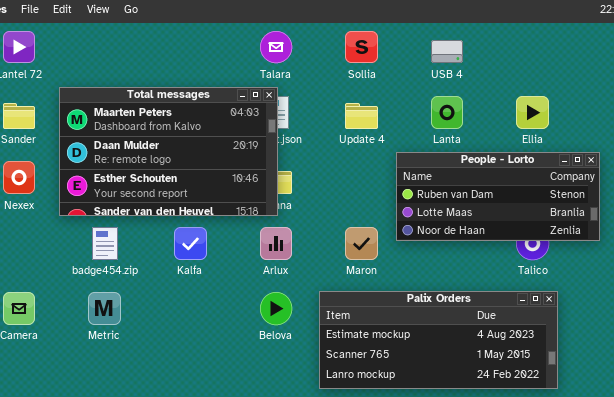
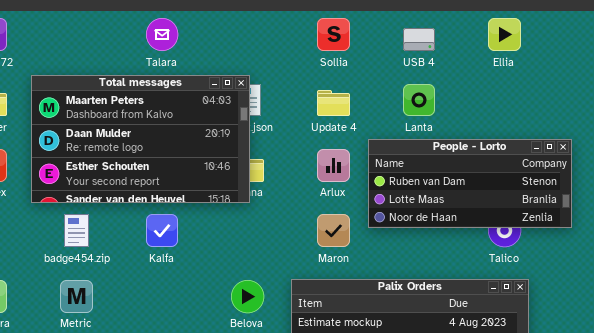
Talara: [260,31,292,63] -> [146,18,178,51], moved
Ellia: [516,96,549,129] -> [488,18,521,51], moved
Arlux: [260,227,292,260] -> [317,149,350,182], moved

